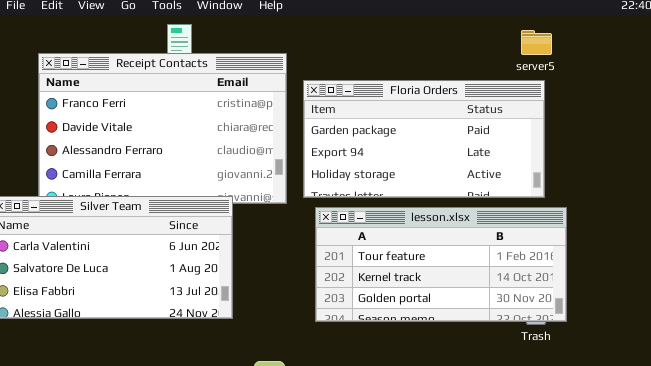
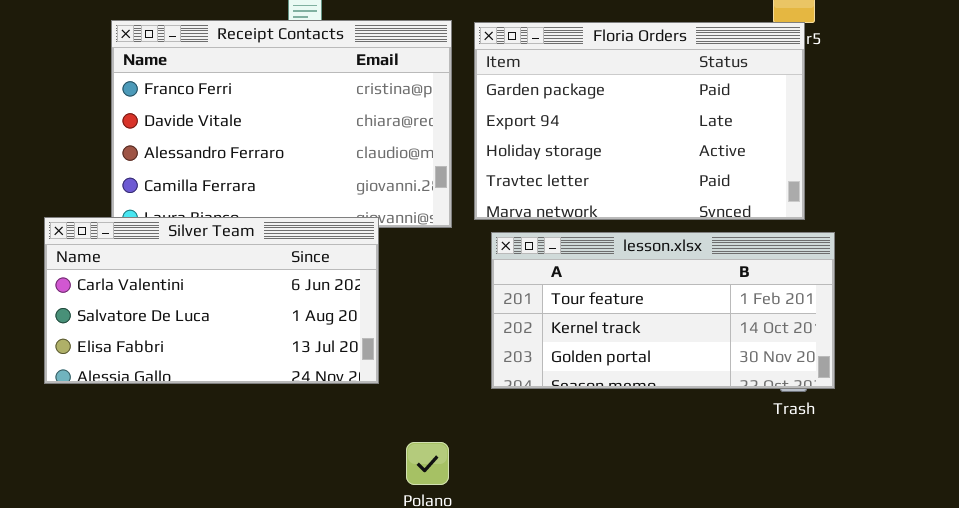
Floria Orders: [303,80,545,198] -> [474,22,805,220], resized

